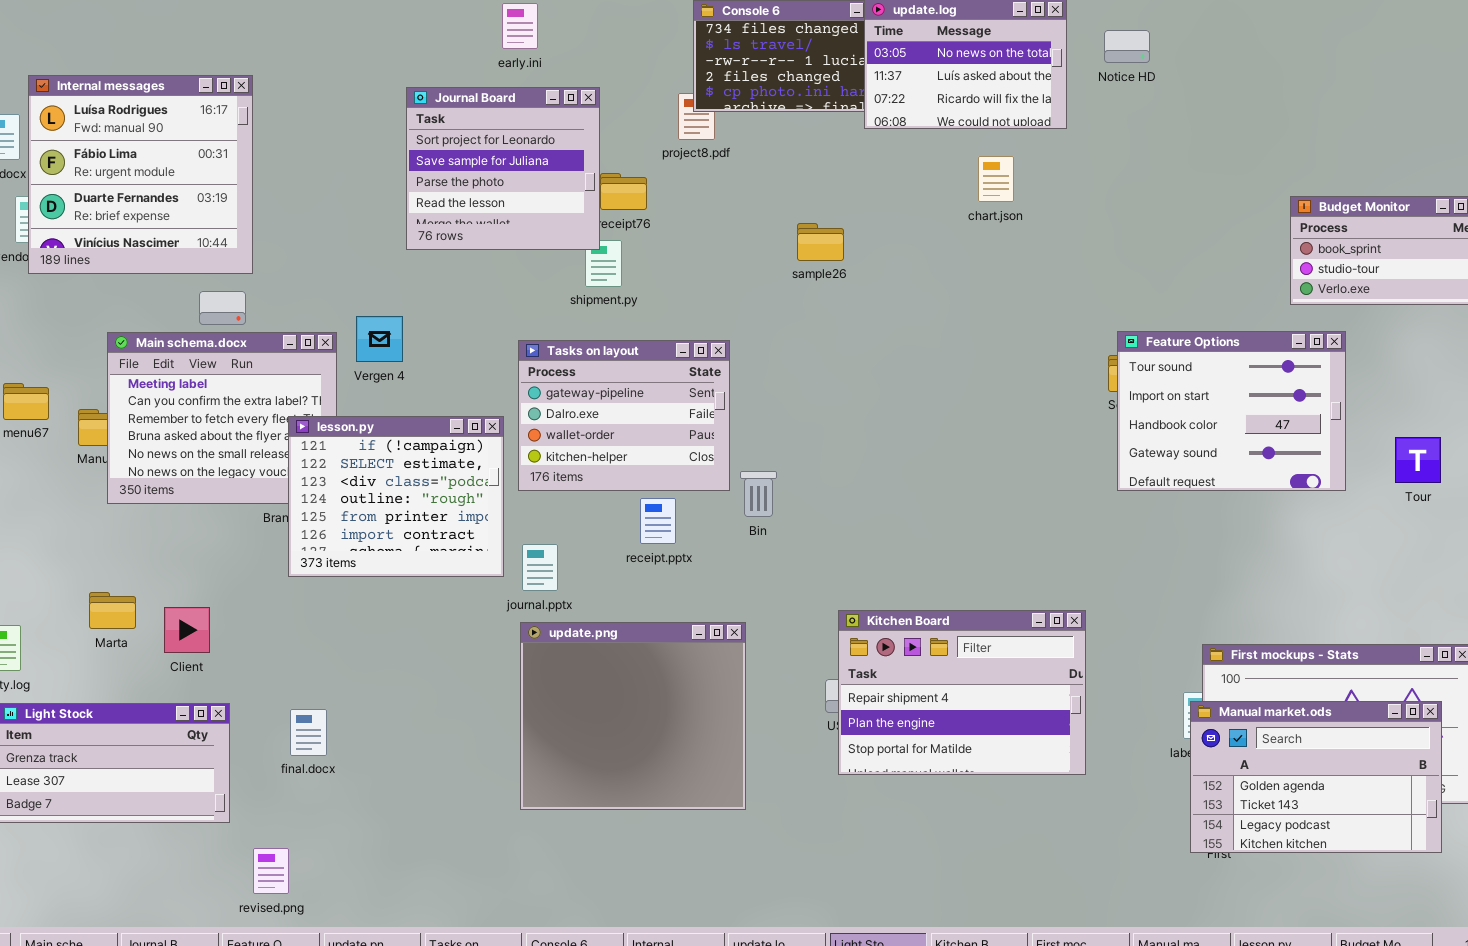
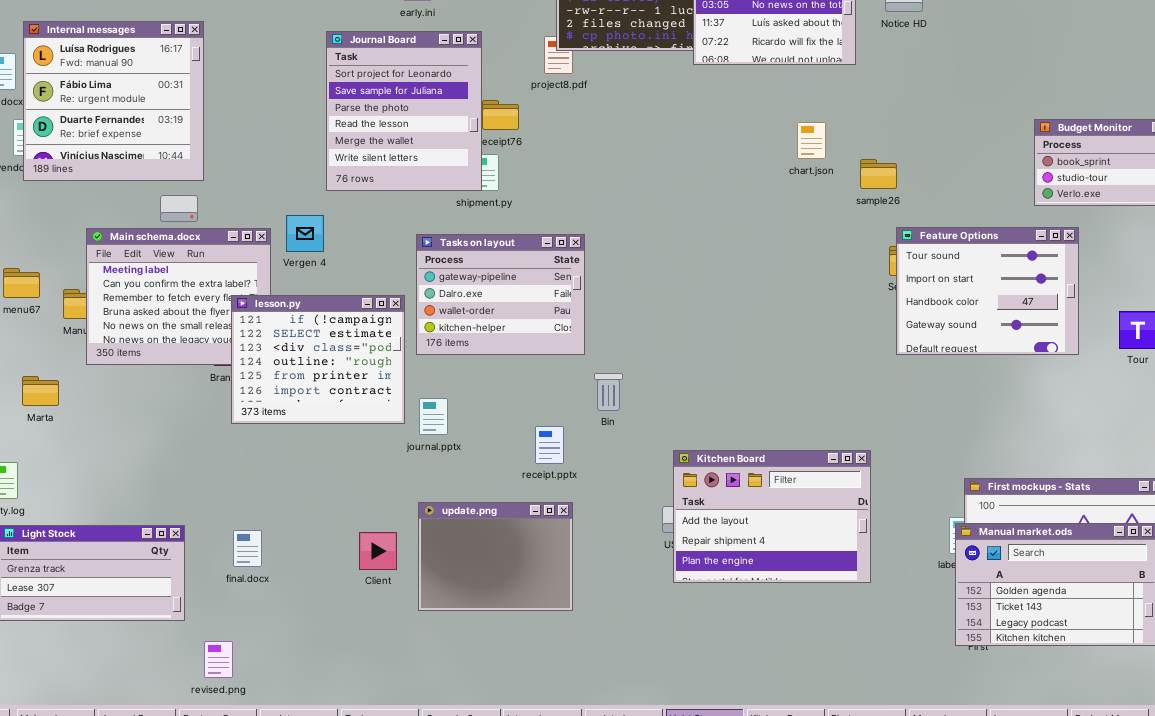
Journal Board: [406,87,600,250] -> [326,31,482,191], resized
chart.json: [978,156,1014,202] -> [797,122,826,159], moved
sample26: [797,223,844,261] -> [860,159,897,189], moved
Bin: [740,471,777,517] -> [594,373,623,411], moved
receipt.pptx: [640,498,676,544] -> [535,426,564,464], moved
Marta: [89,592,136,629] -> [22,376,59,406], moved
Client: [164,607,210,653] -> [359,532,397,570], moved
Kitchen Board: [838,610,1086,775] -> [673,450,871,583], scrolled up 1 row
update.png: [520,622,746,810] -> [418,502,573,611], resized

